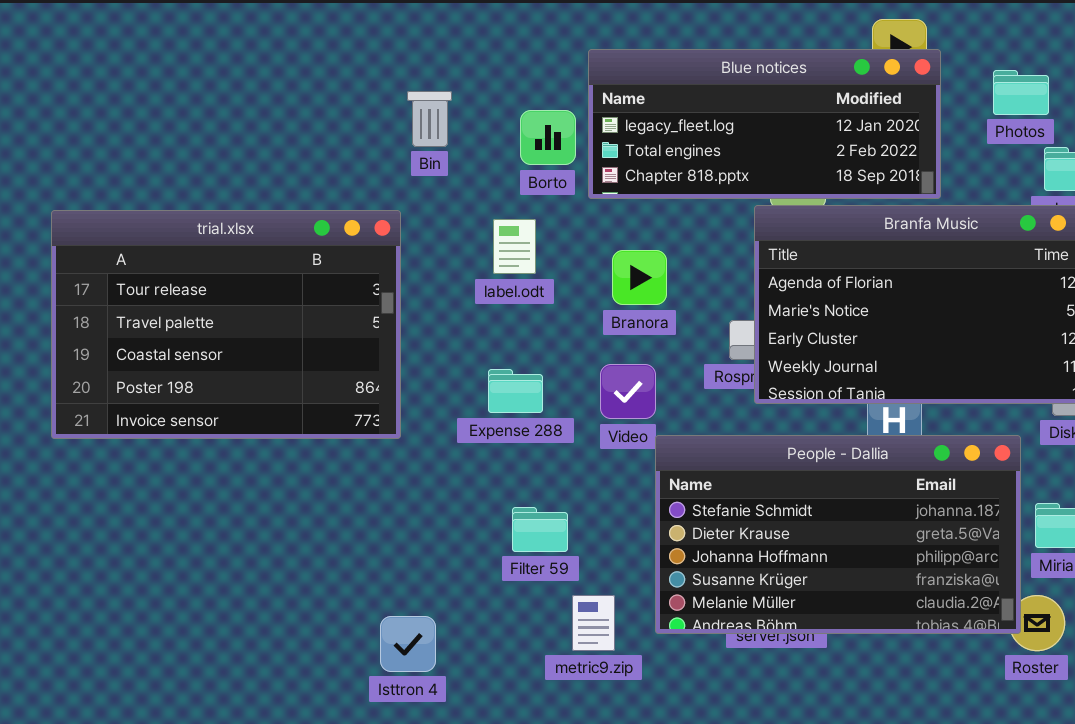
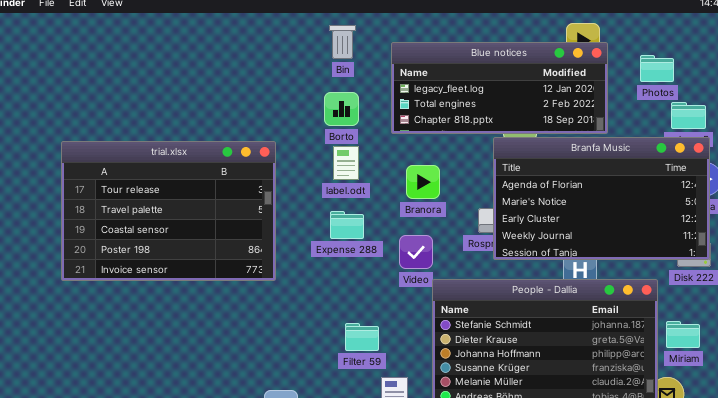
Bin: [407,91,452,147] -> [329,25,356,59], moved
Borto: [520,110,576,165] -> [324,92,359,126], moved
Expense 288: [488,369,543,413] -> [330,211,364,239], moved

